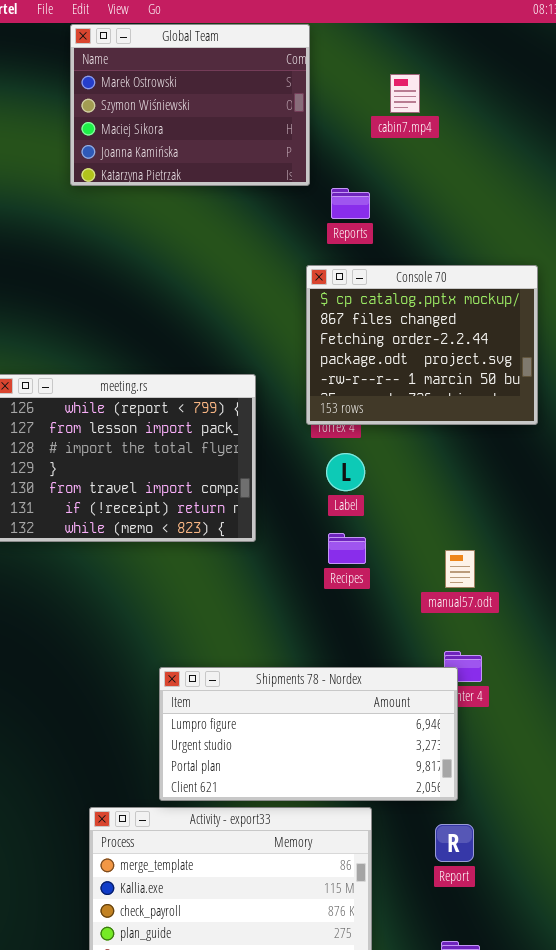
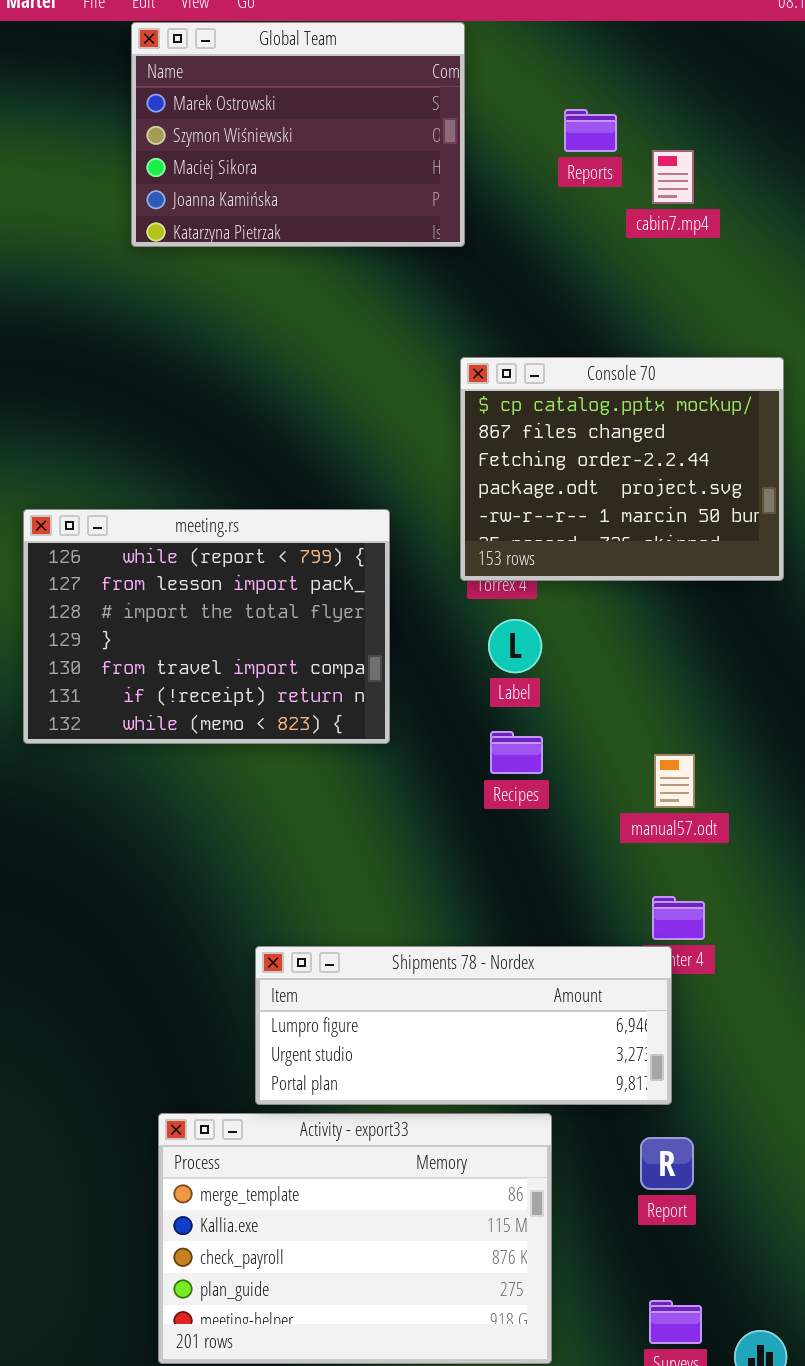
cabin7.mp4: [390,74,420,113] -> [652,150,694,204], moved
Reports: [331,188,370,219] -> [564,109,617,152], moved
Shipments 78 - Nordex: [159,667,458,801] -> [255,946,672,1105], resized

